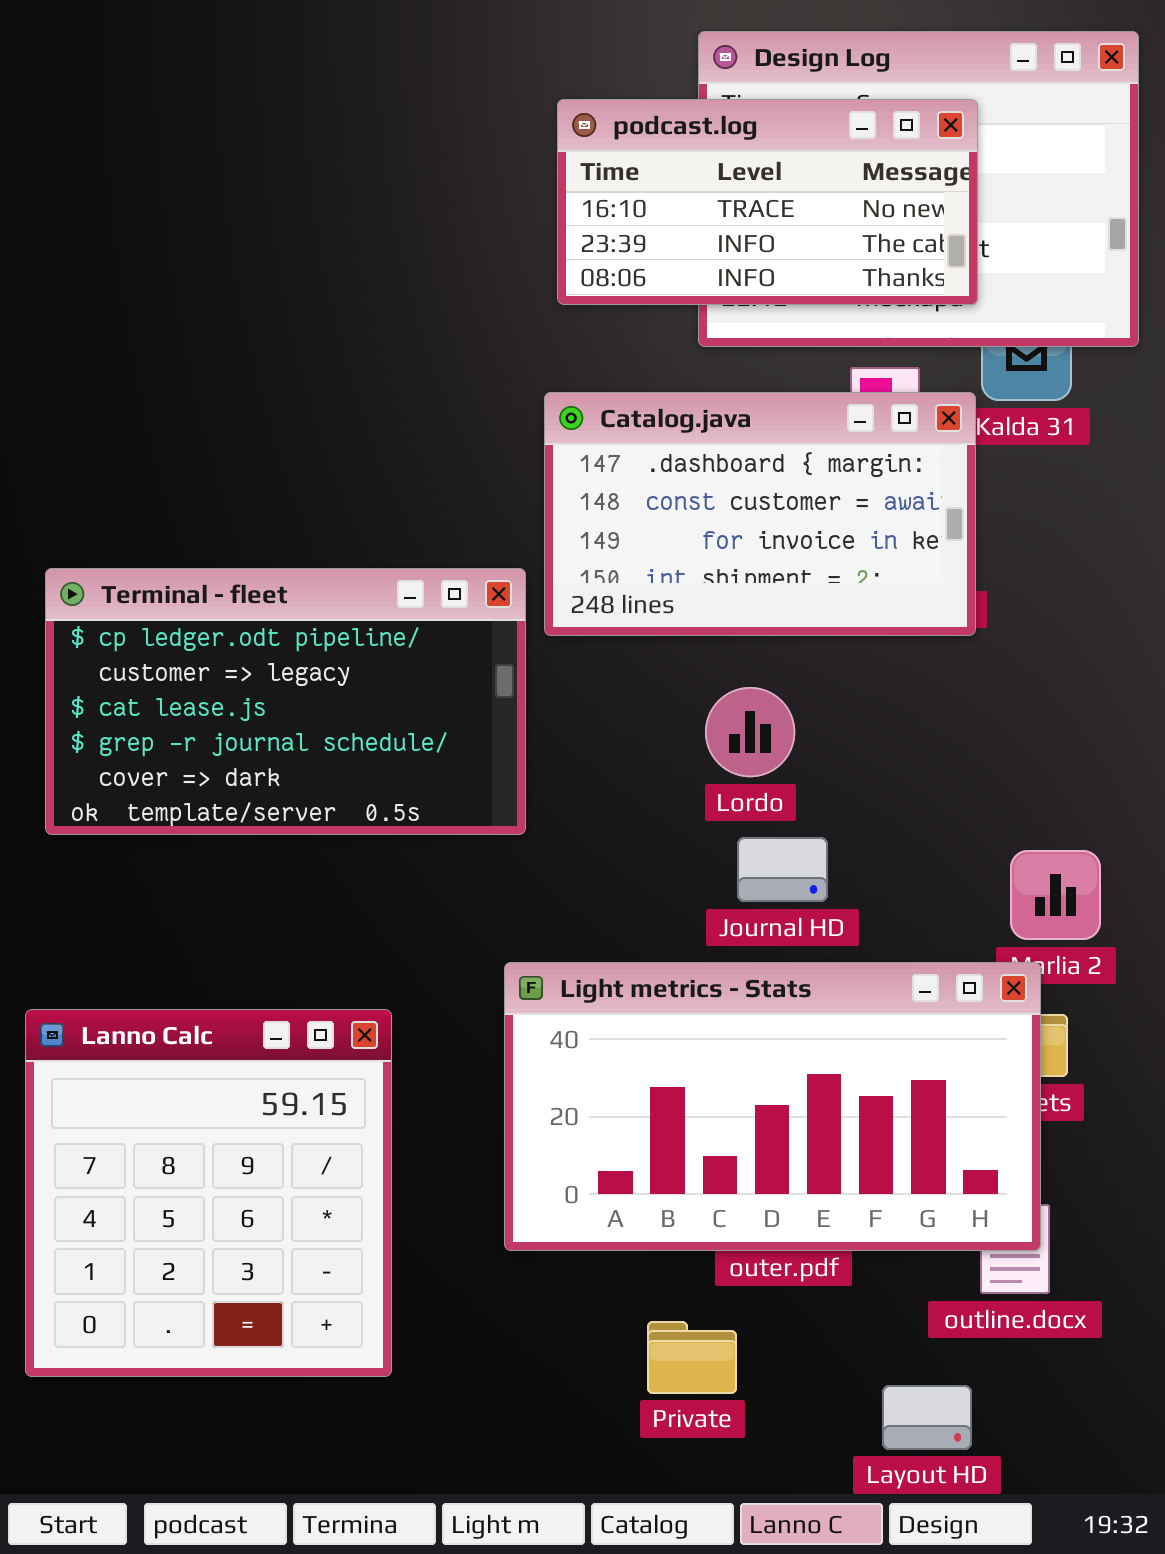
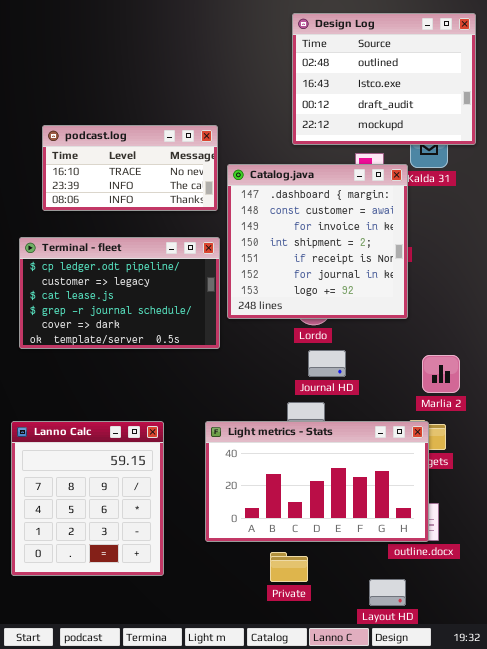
podcast.log: [557,99,978,305] -> [42,125,218,211], moved
Catalog.java: [544,392,976,636] -> [227,164,408,319], resized
Light metrics - Stats: [504,962,1041,1251] -> [205,421,429,542], moved

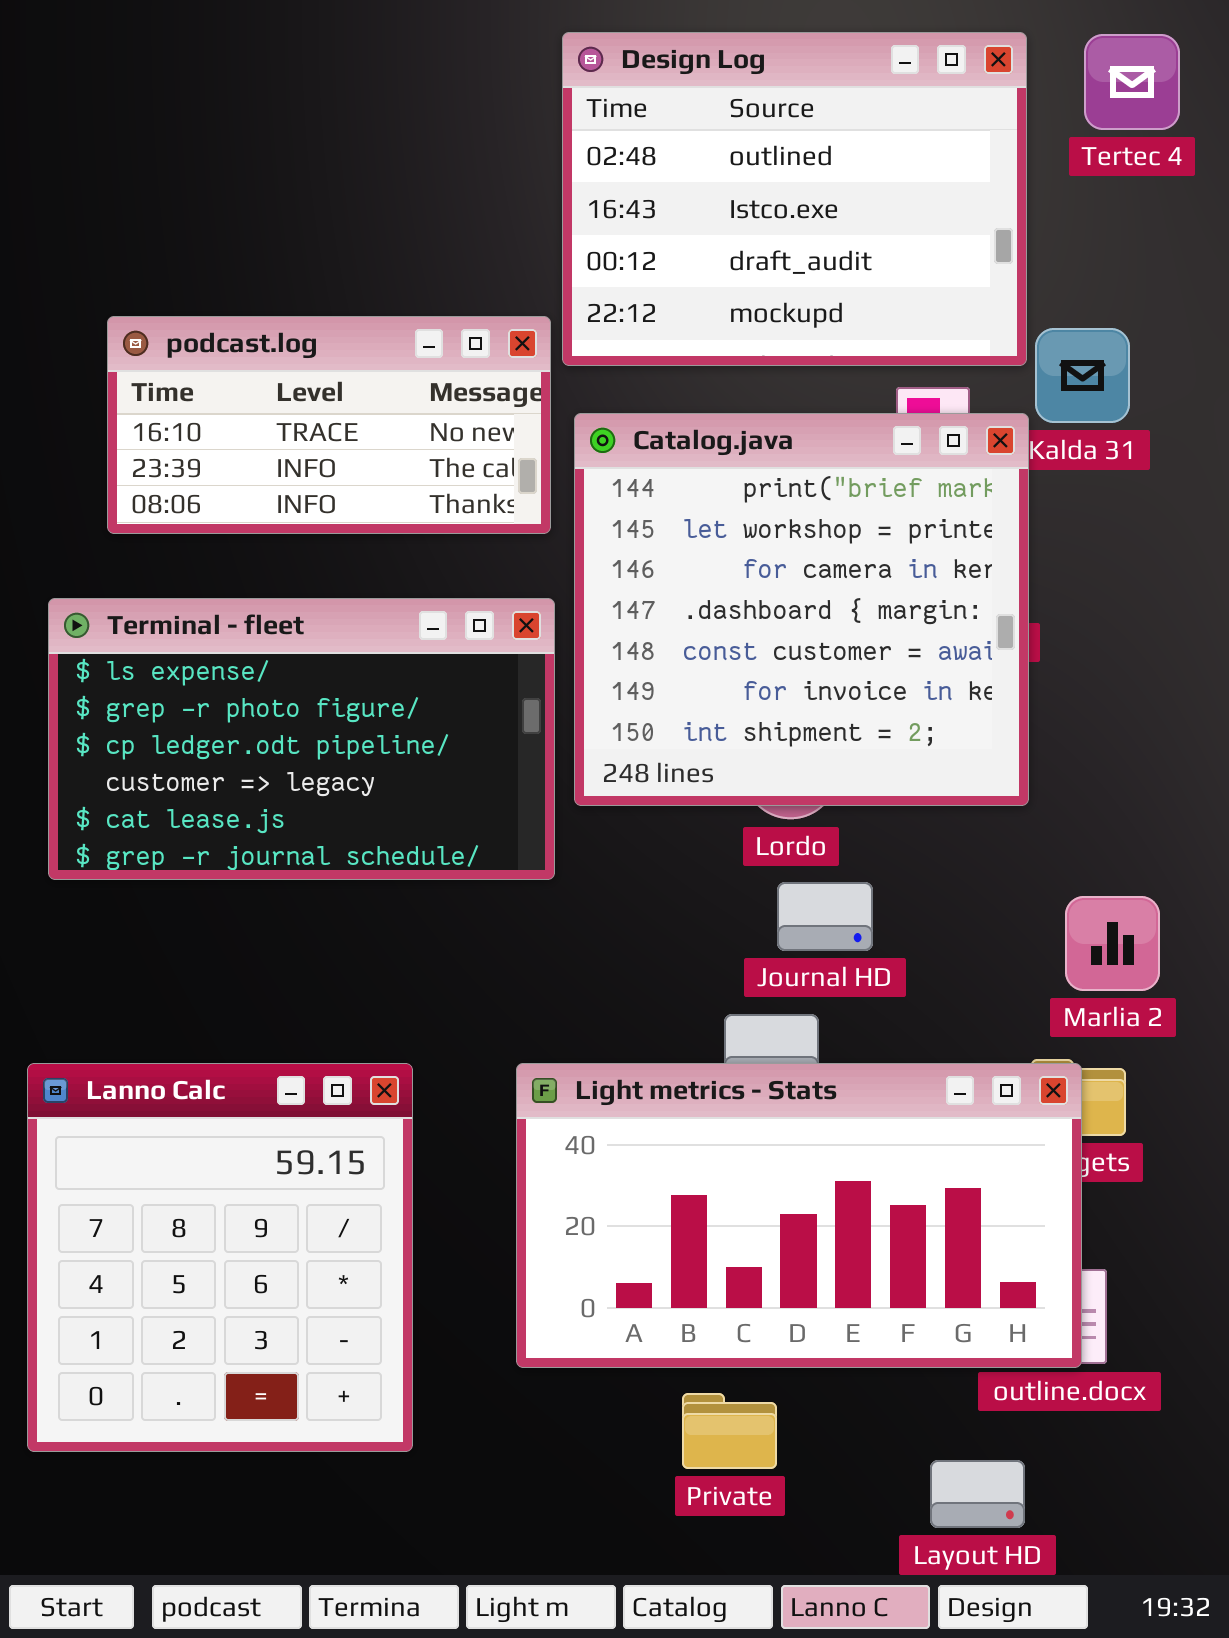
Design Log: [292,13,476,145] -> [562,32,1027,366], moved
Catalog.java: [227,164,408,319] -> [574,413,1029,806], scrolled up 3 rows
Terminal - fleet: [19,237,220,349] -> [48,598,555,880], scrolled up 2 rows

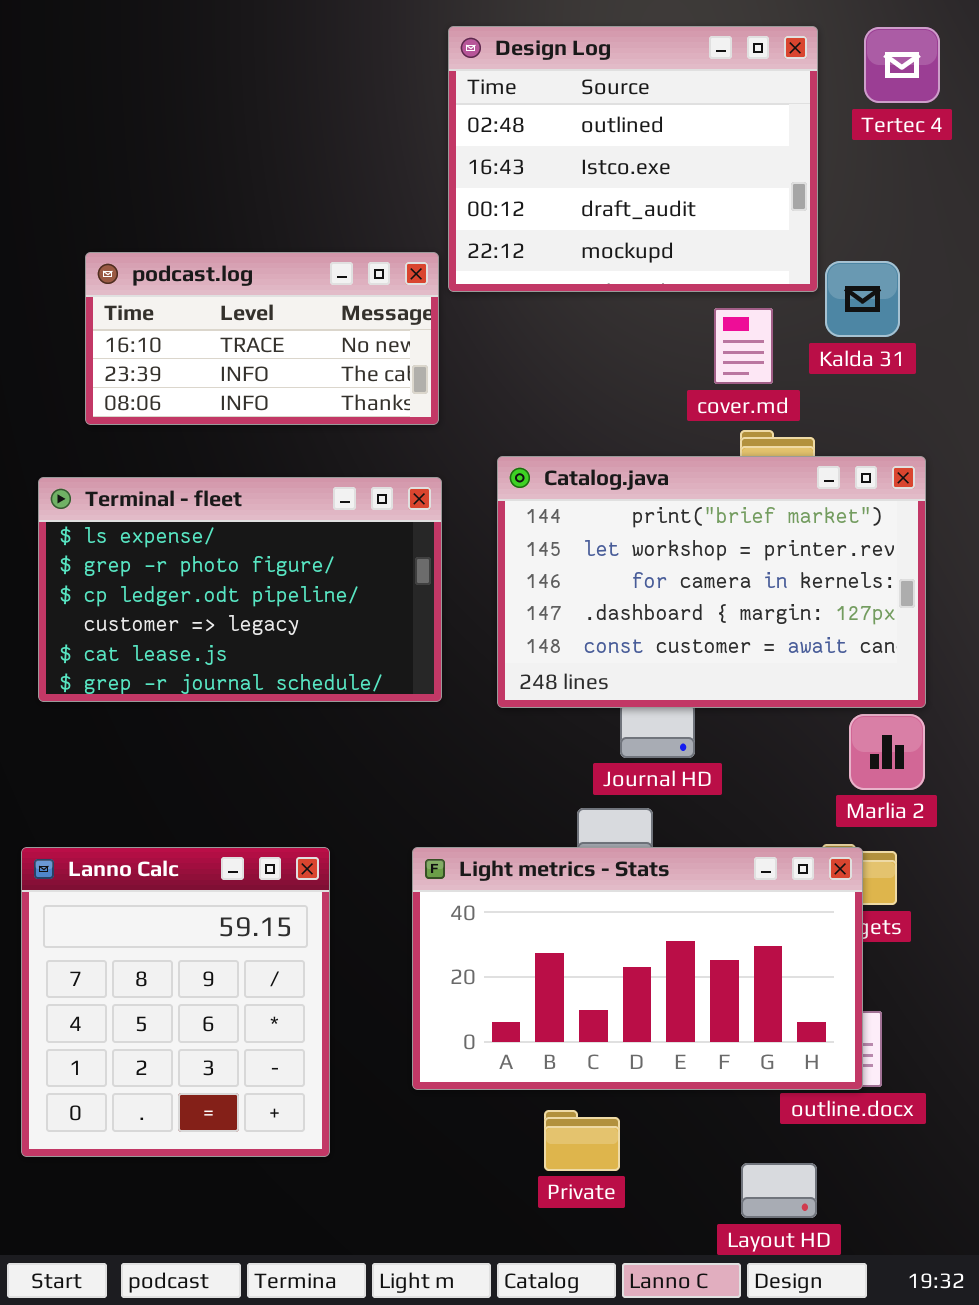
Catalog.java: [574,413,1029,806] -> [497,456,926,708], moved, resized

